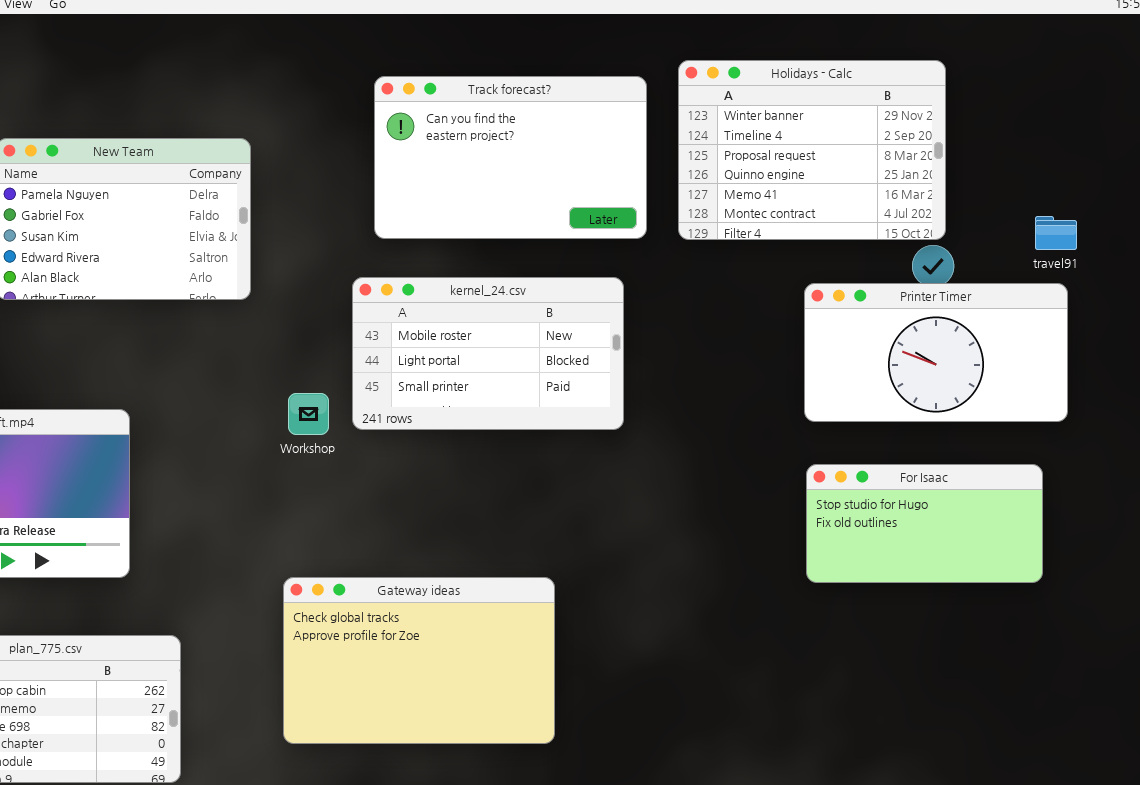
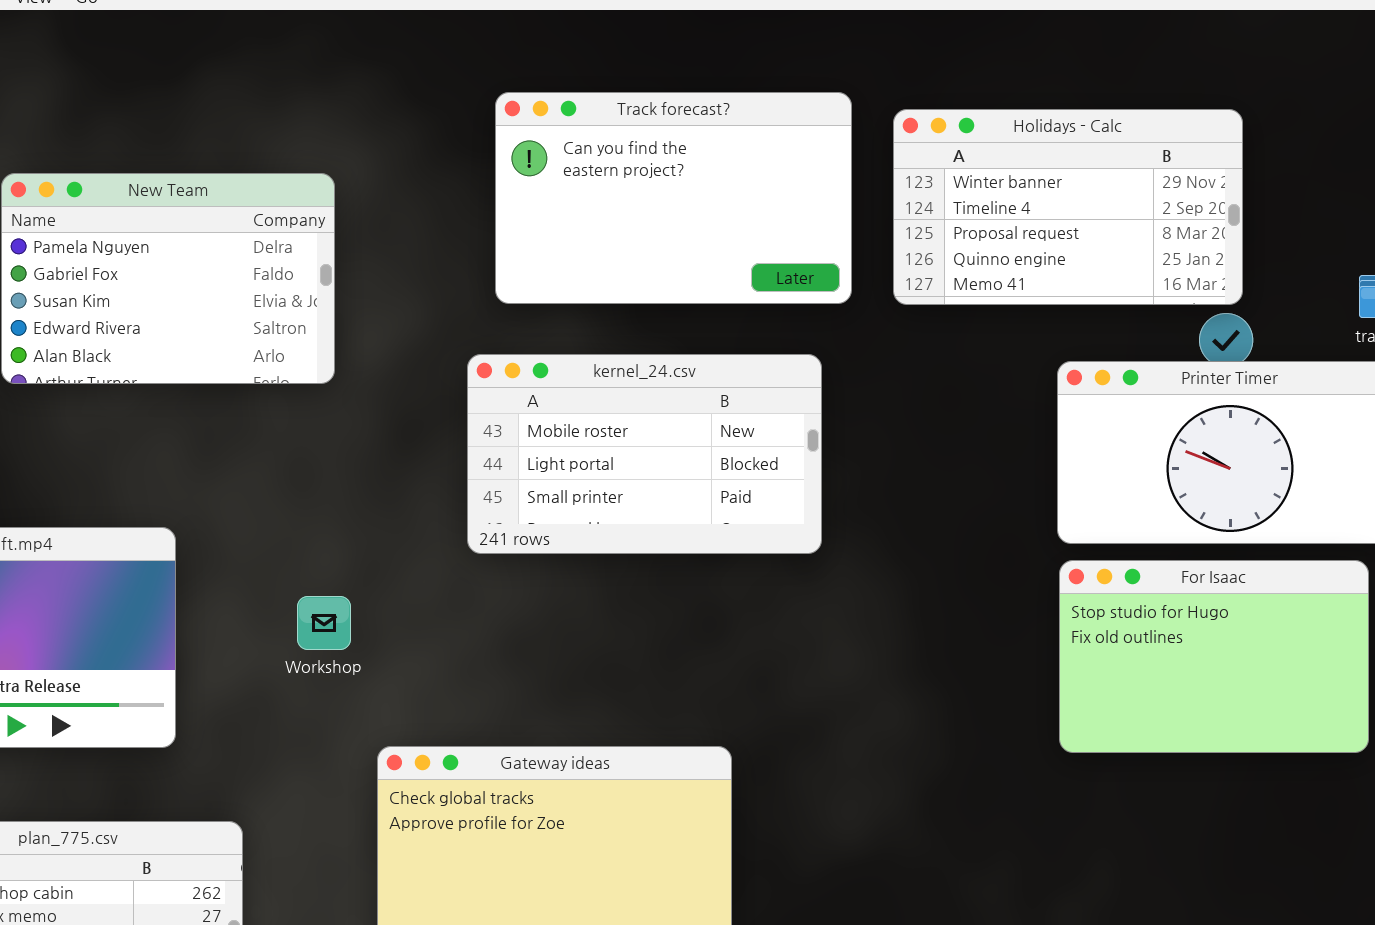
Holidays - Calc: [678,60,946,240] -> [893,109,1243,305], resized
Workshop: [288,393,329,435] -> [297,596,351,650], moved
For Isaac: [806,464,1043,583] -> [1059,560,1369,753], resized

